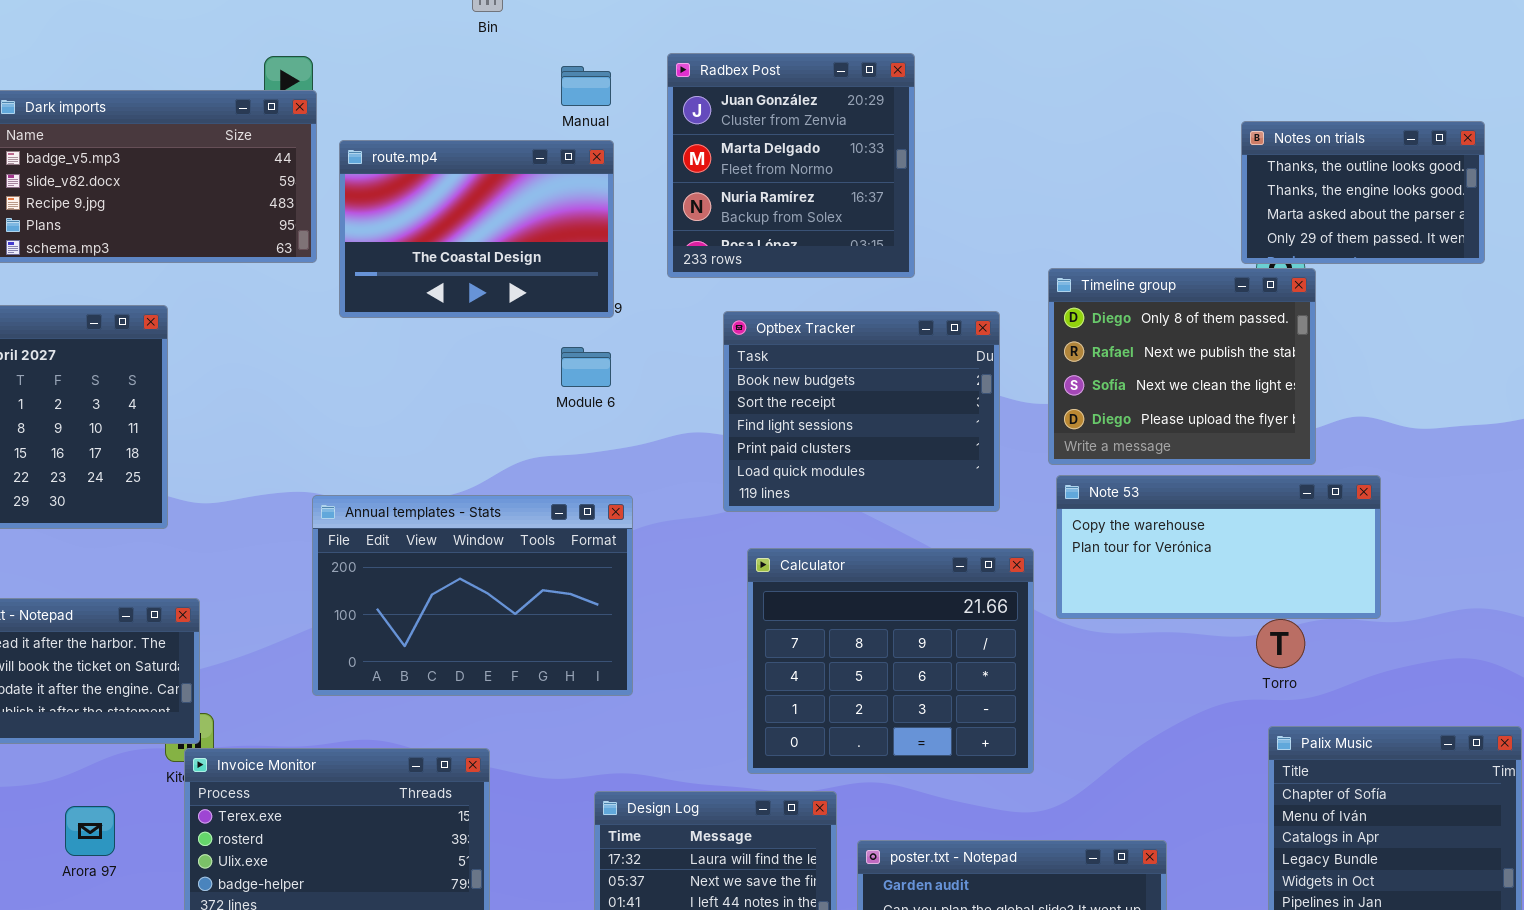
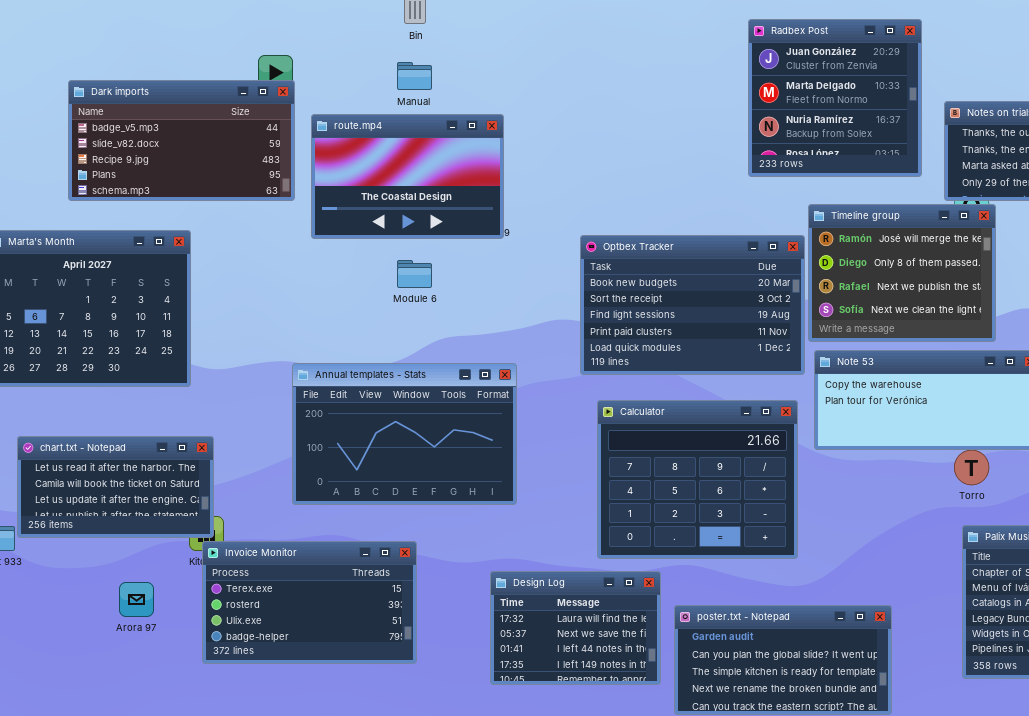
Radbex Post: [667,53,915,278] -> [748,19,922,177], moved
Manual: [561,66,611,106] -> [397,62,432,90], moved
Timeline group: [1048,268,1316,465] -> [808,204,996,342], scrolled up 1 row
Optbex Tracker: [723,311,1000,512] -> [580,235,805,375], resized
Module 6: [561,347,611,387] -> [397,260,432,288], moved

